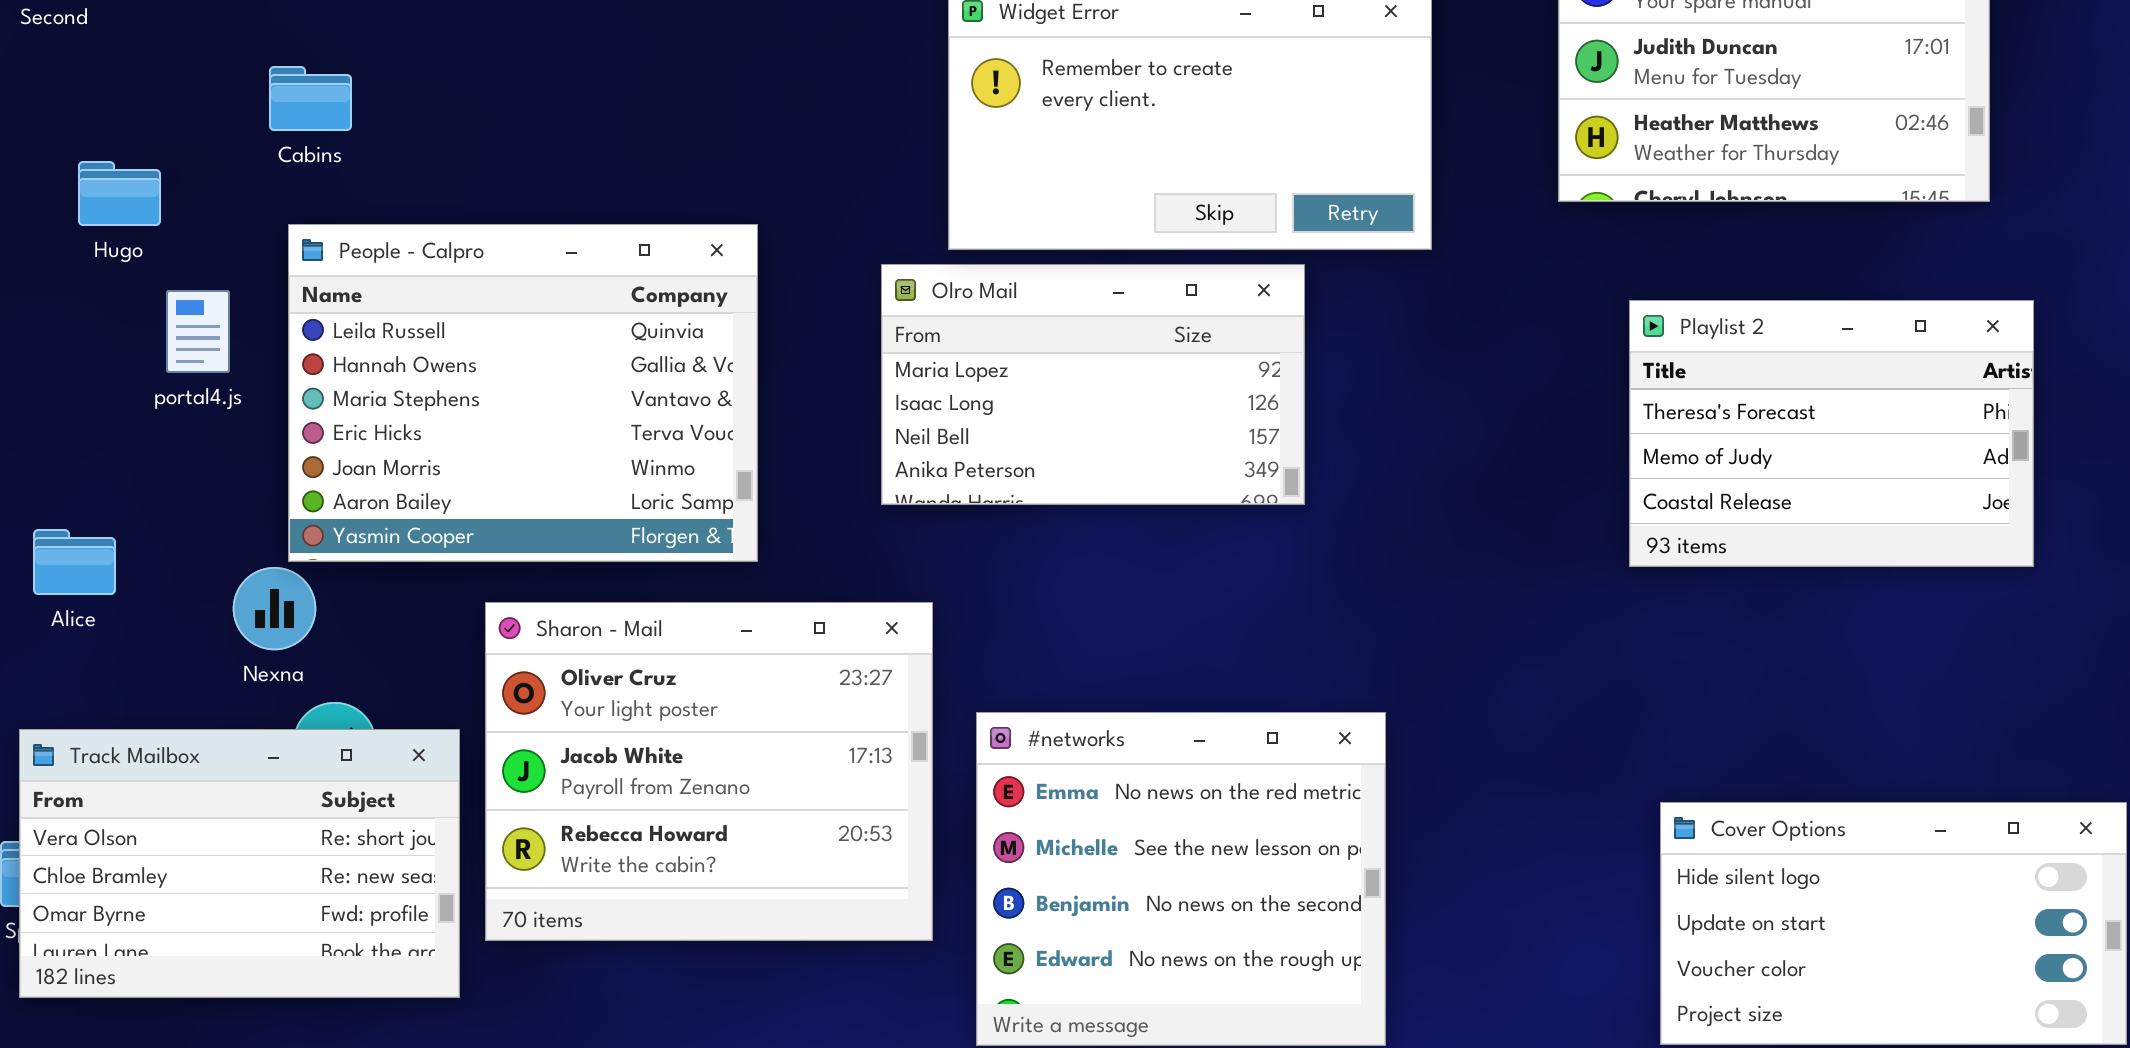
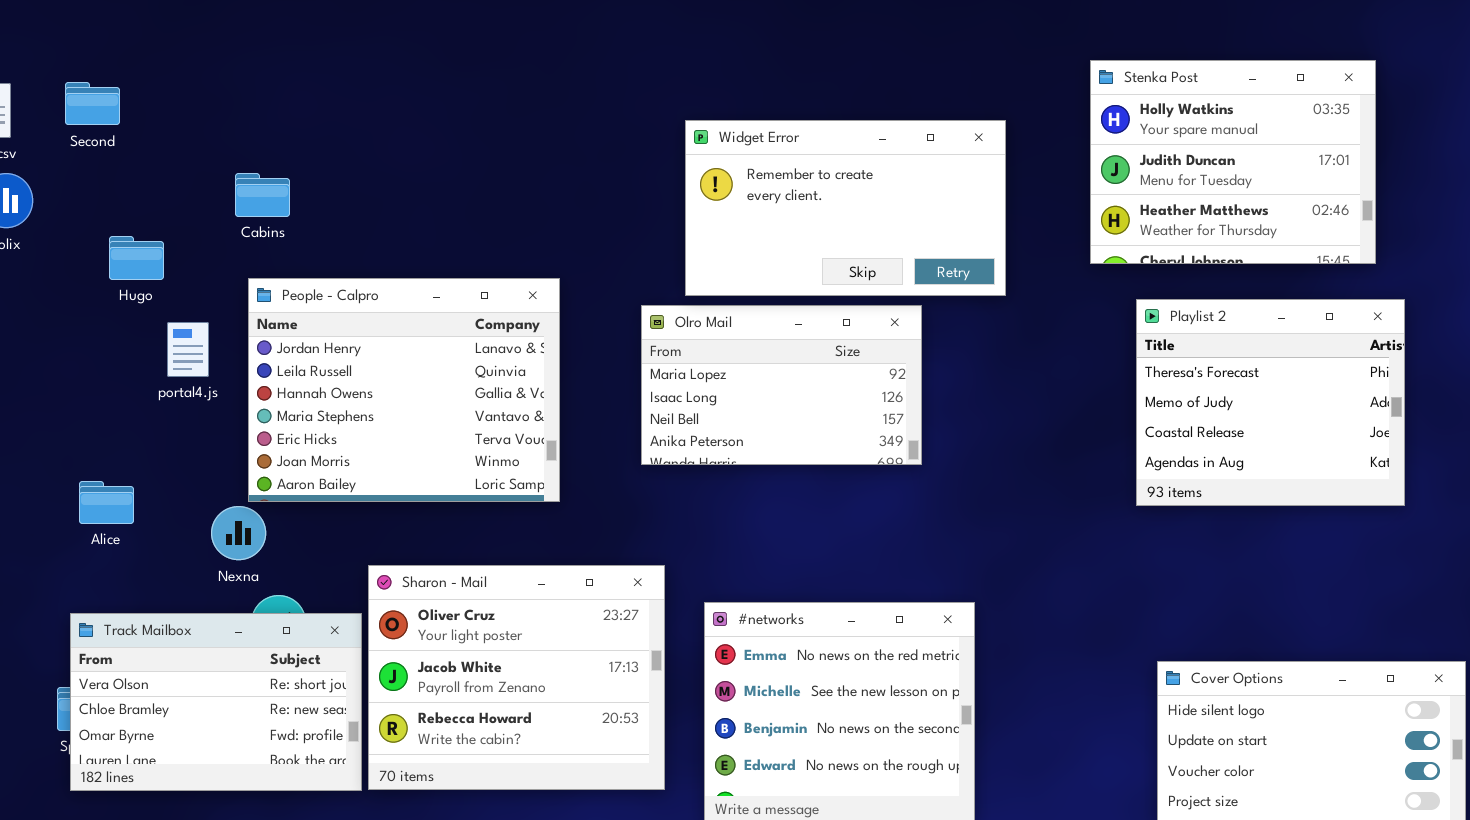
People - Calpro: [288,224,758,562] -> [248,278,560,502], scrolled up 1 row
Playlist 2: [1629,300,2034,567] -> [1136,299,1405,506], resized
Sharon - Mail: [485,602,933,941] -> [368,565,665,790], moved

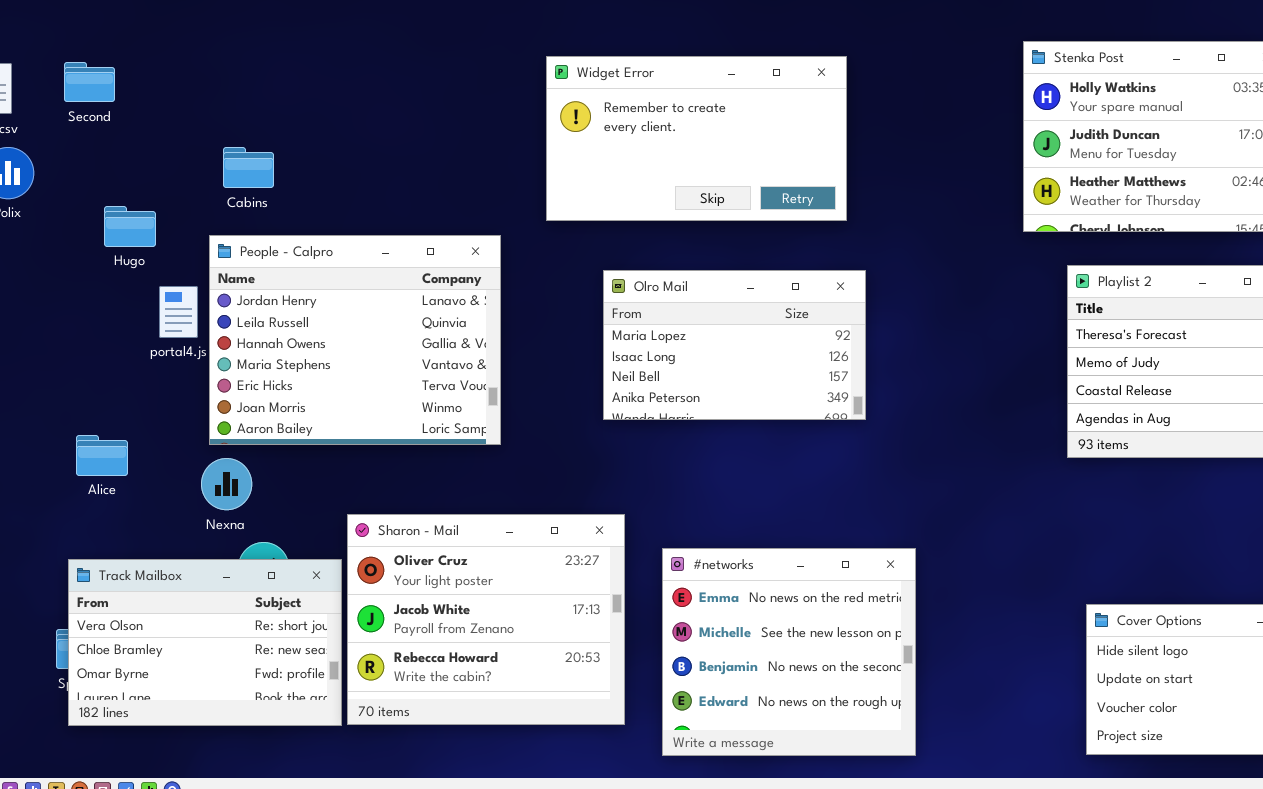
Widget Error: [685,120,1006,296] -> [546,56,847,221], moved
People - Calpro: [248,278,560,502] -> [209,235,501,445], moved

